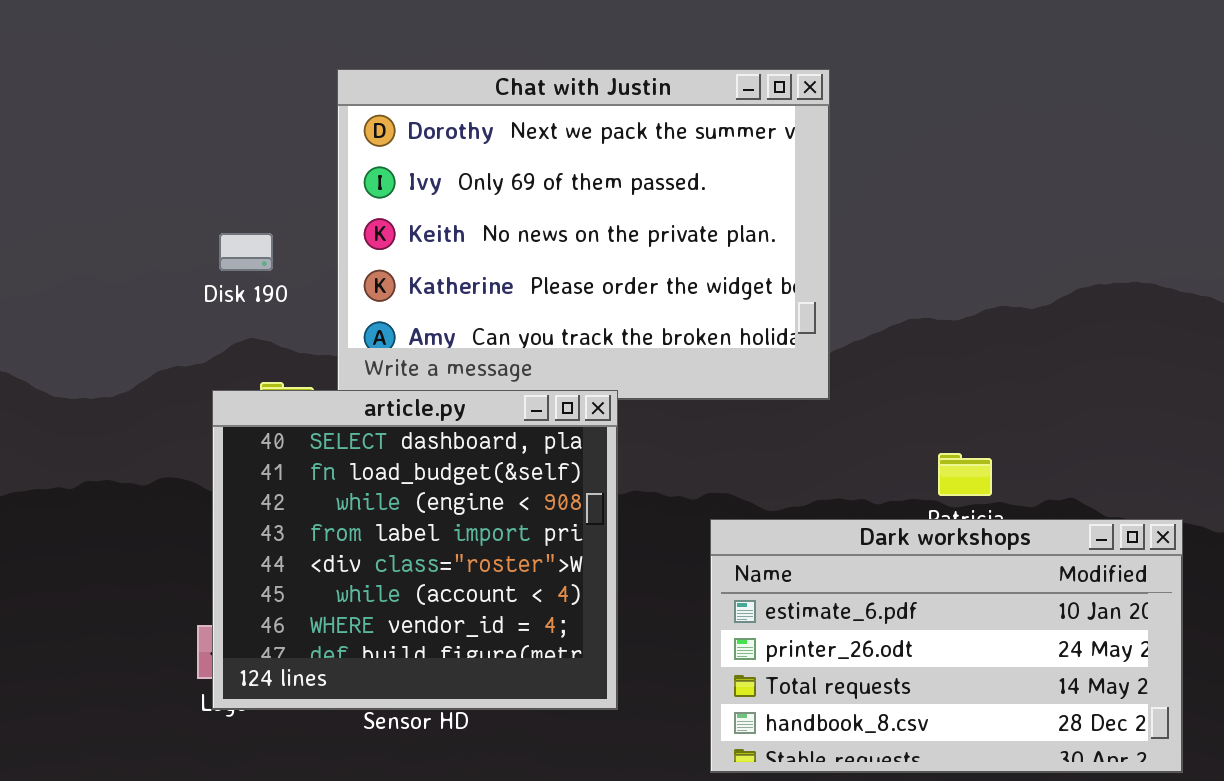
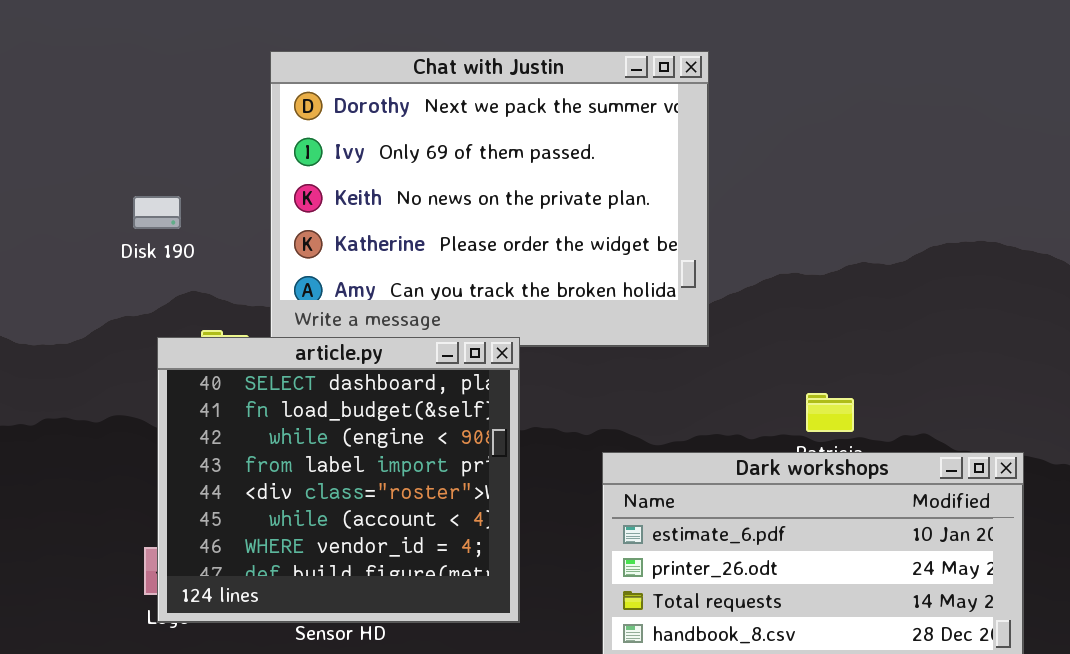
Disk 190: [219,233,273,271] -> [133,196,181,229], moved

